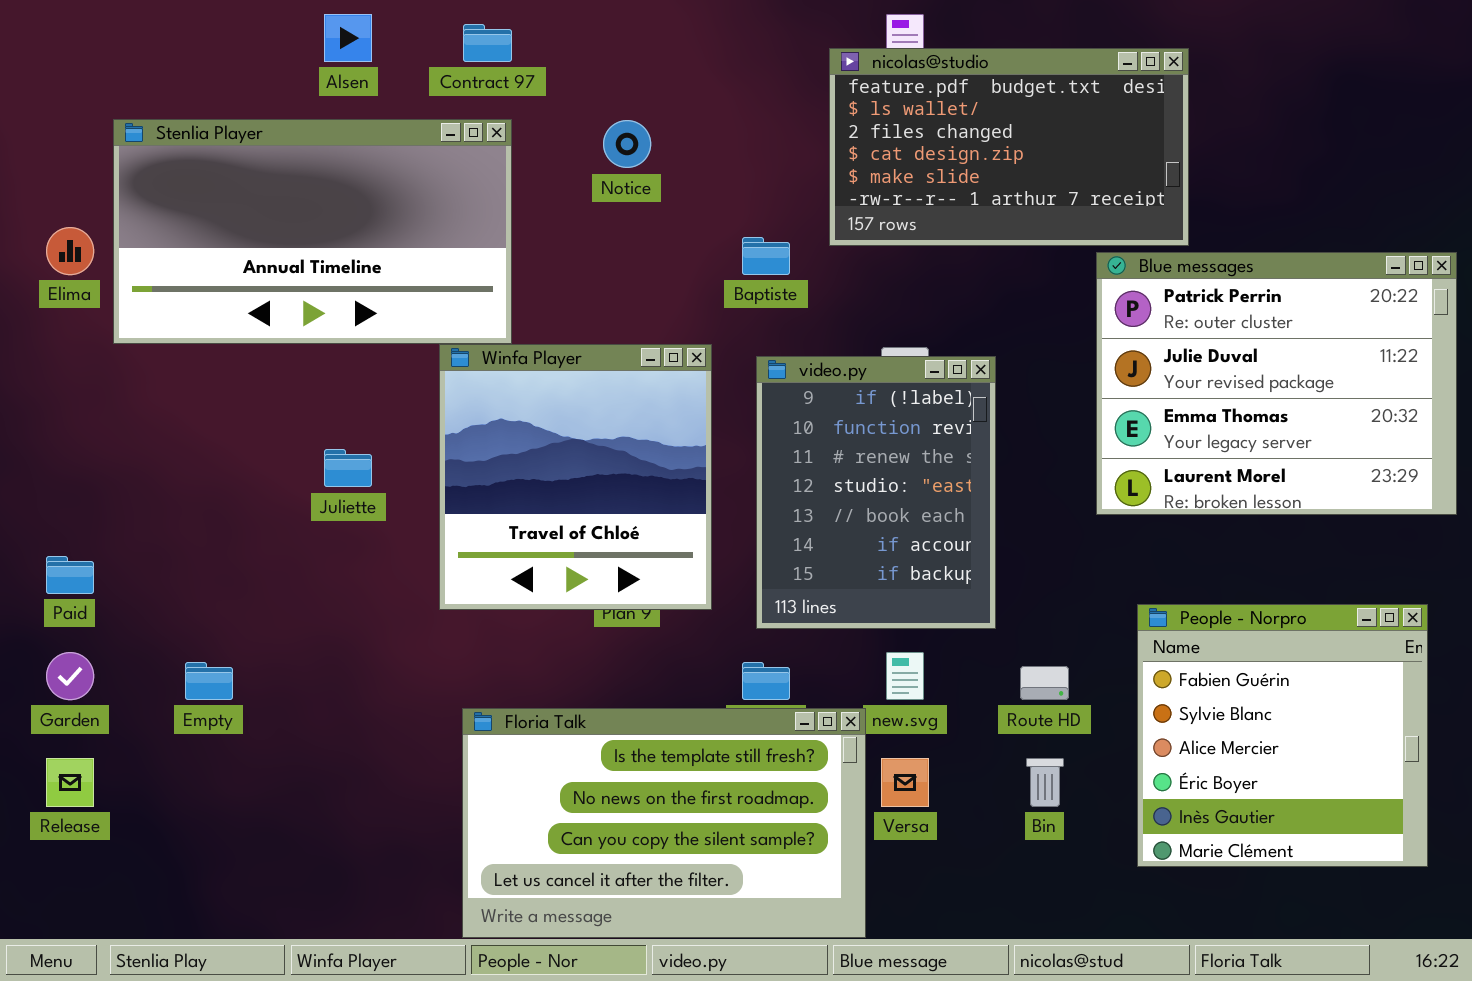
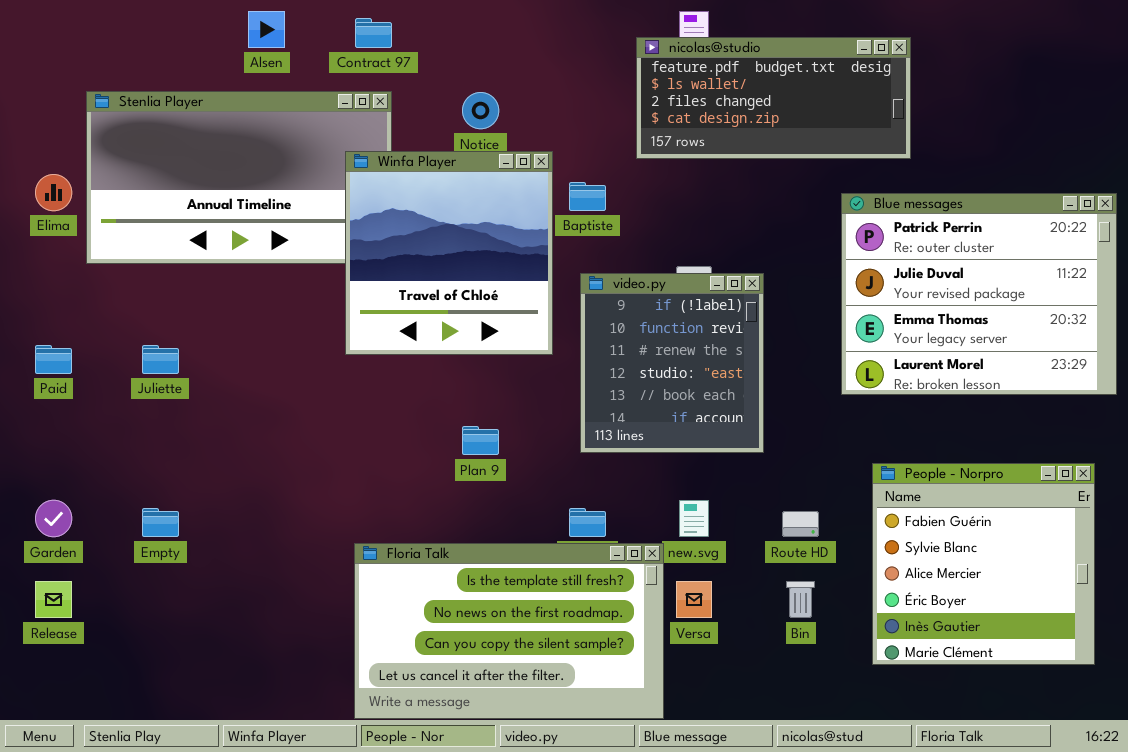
nicolas@studio: [829,48,1189,246] -> [636,37,911,159], resized
Winfa Player: [439,344,712,610] -> [345,151,553,355], moved
video.py: [756,356,996,629] -> [580,273,764,453], resized
Juliette: [324,449,372,487] -> [142,345,179,374], moved
Paid: [46,556,94,594] -> [35,345,72,374], moved

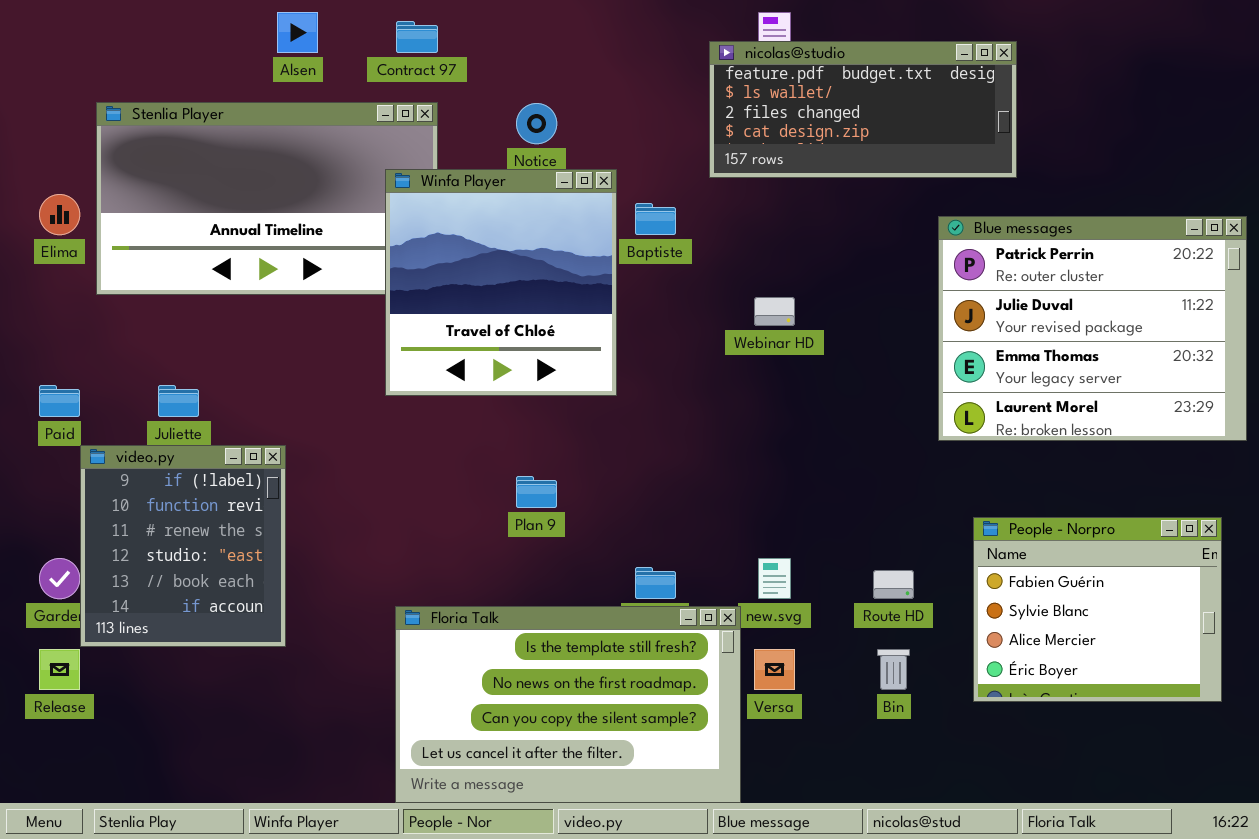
video.py: [580,273,764,453] -> [80,445,286,647], moved
People - Norpro: [872,463,1095,665] -> [973,517,1222,702], resized

